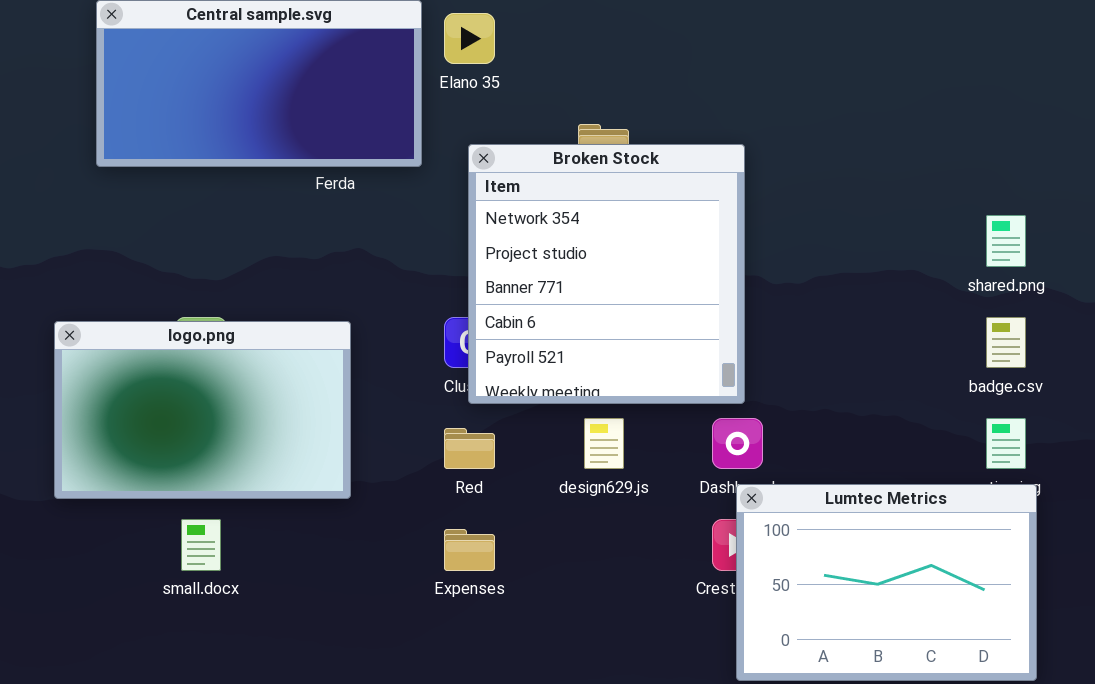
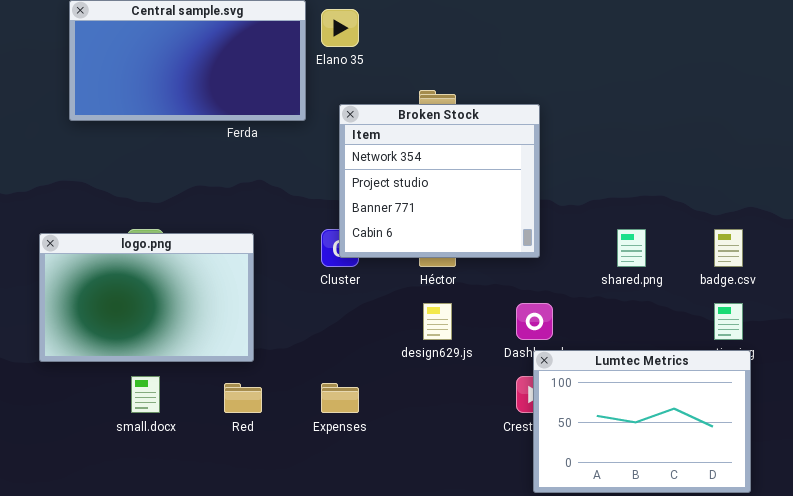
Broken Stock: [468,144,745,404] -> [339,104,540,258], resized
shared.png: [986,215,1026,267] -> [617,229,646,267], moved
Red: [444,428,495,469] -> [224,383,262,413], moved

